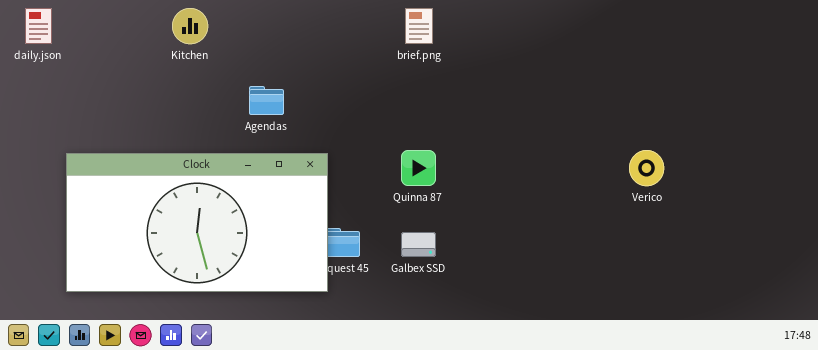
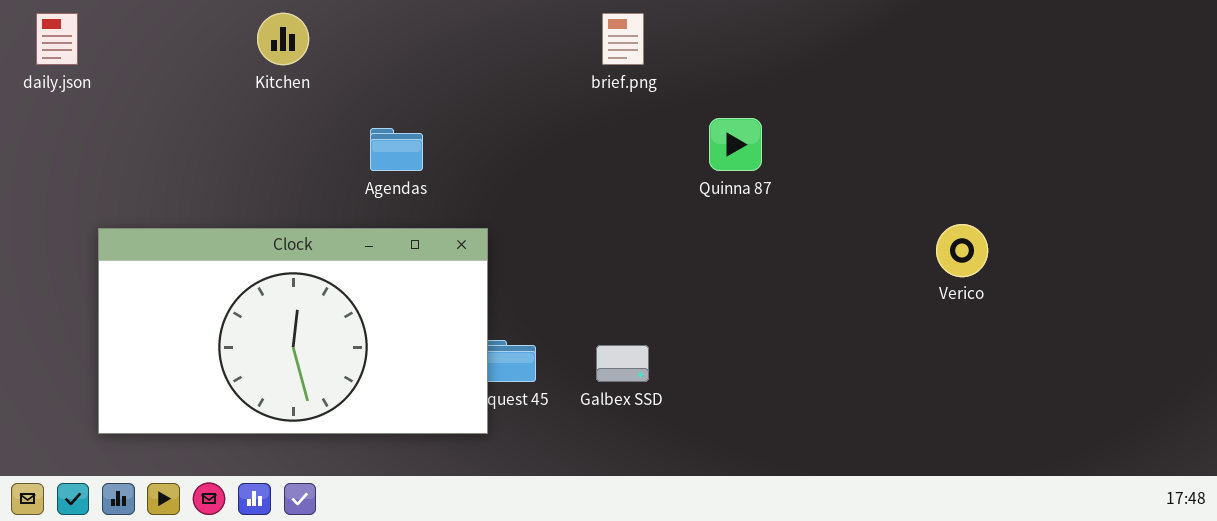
Quinna 87: [401,150,436,186] -> [709,118,762,171], moved

